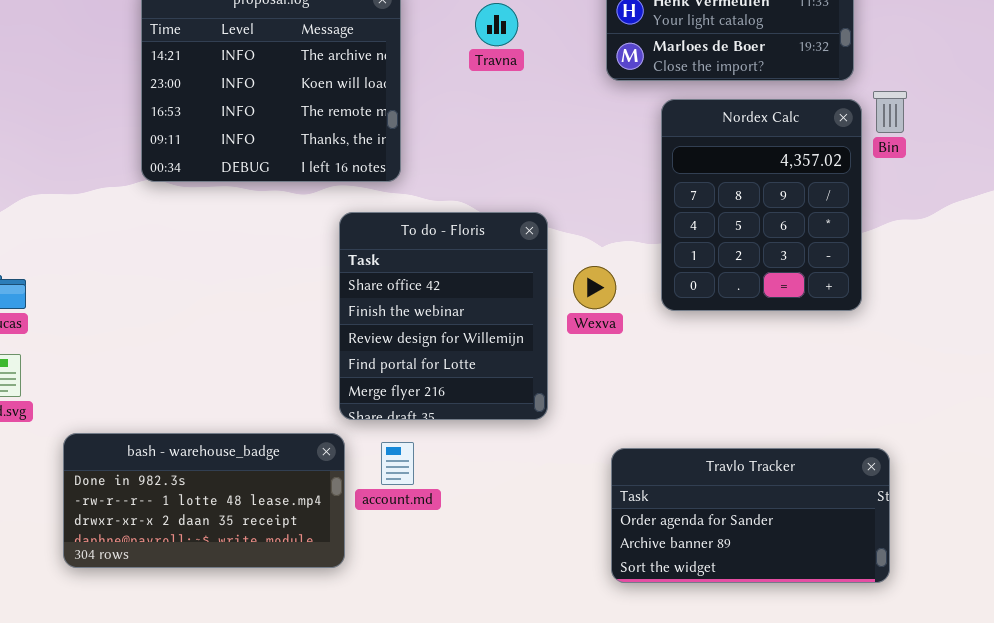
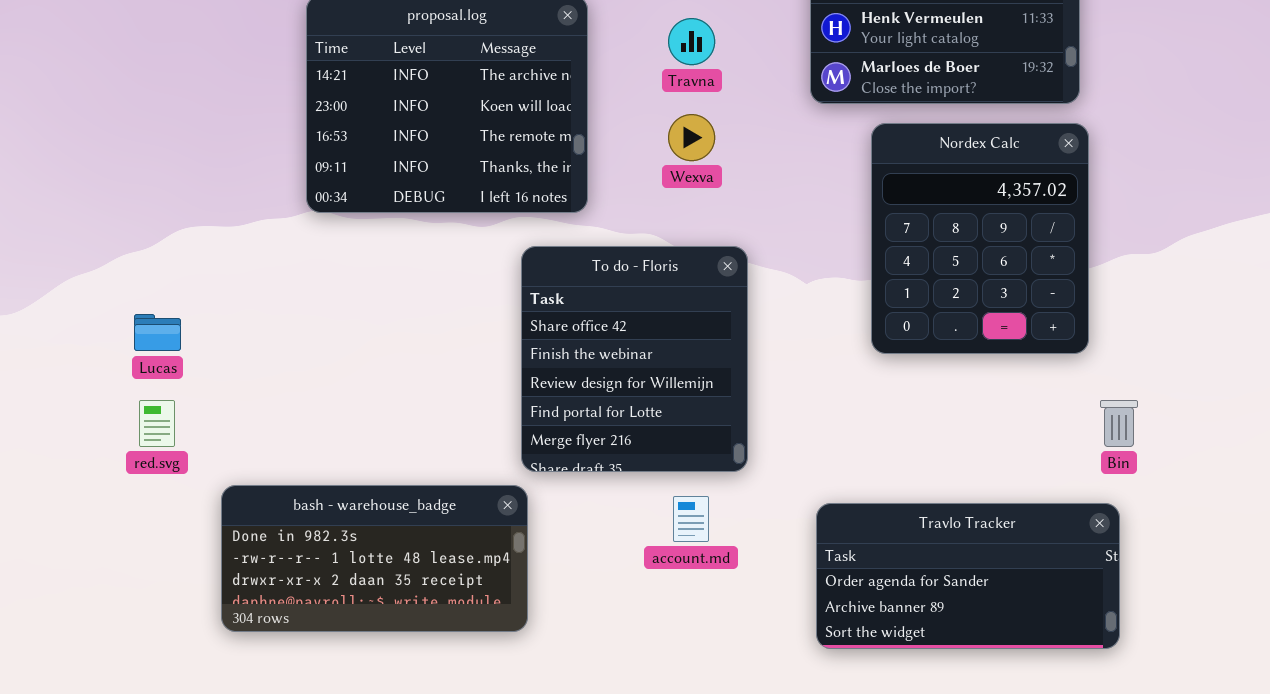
Bin: [873,91,907,133] -> [1100,400,1138,447], moved
Wexva: [573,266,616,309] -> [668,114,715,161], moved
account.md: [381,442,414,485] -> [673,496,709,542], moved

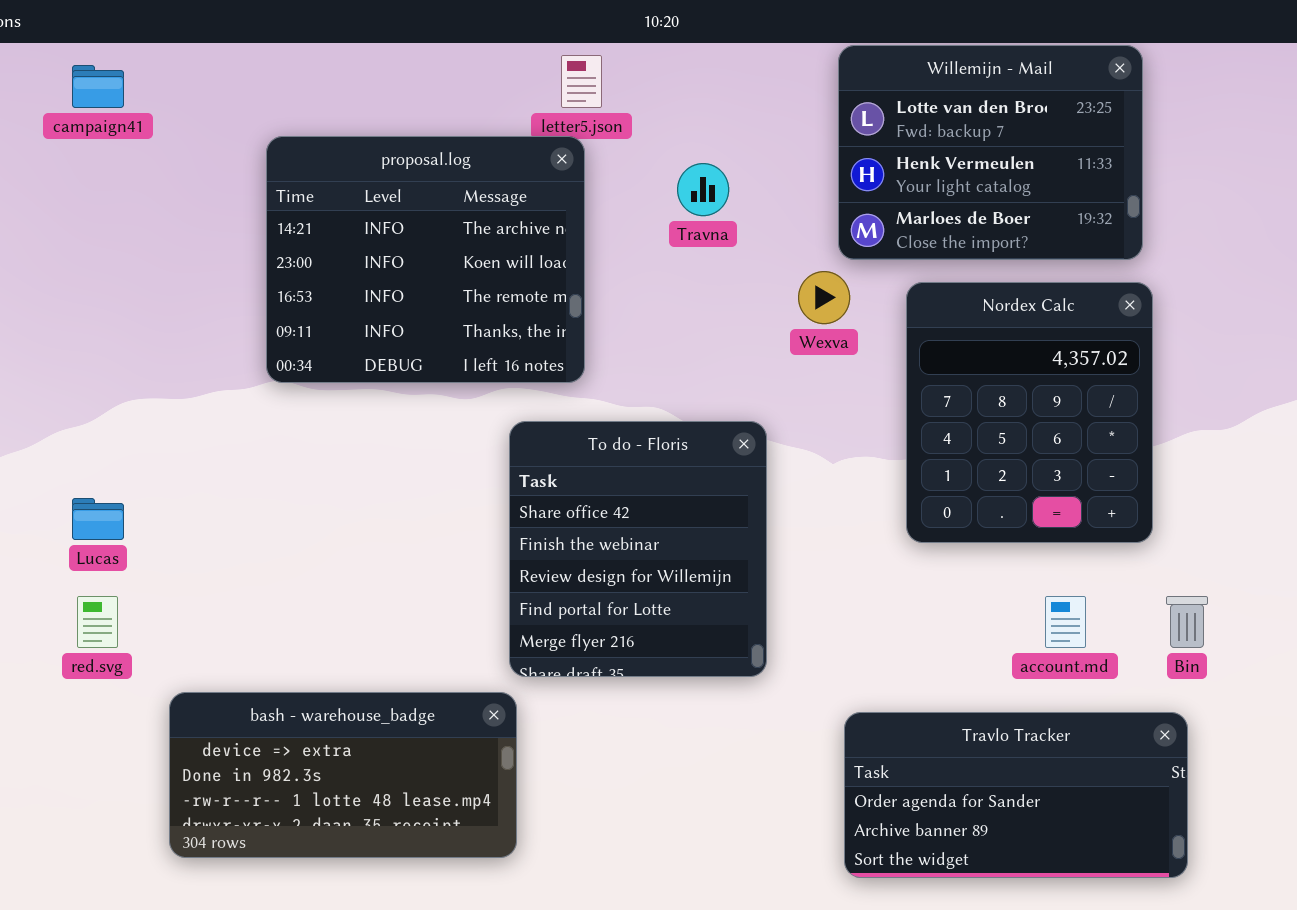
Wexva: [668,114,715,161] -> [798,271,850,324], moved
bash - warehouse_badge: [221,485,528,632] -> [169,692,517,858], scrolled up 1 row
account.md: [673,496,709,542] -> [1045,596,1086,648], moved

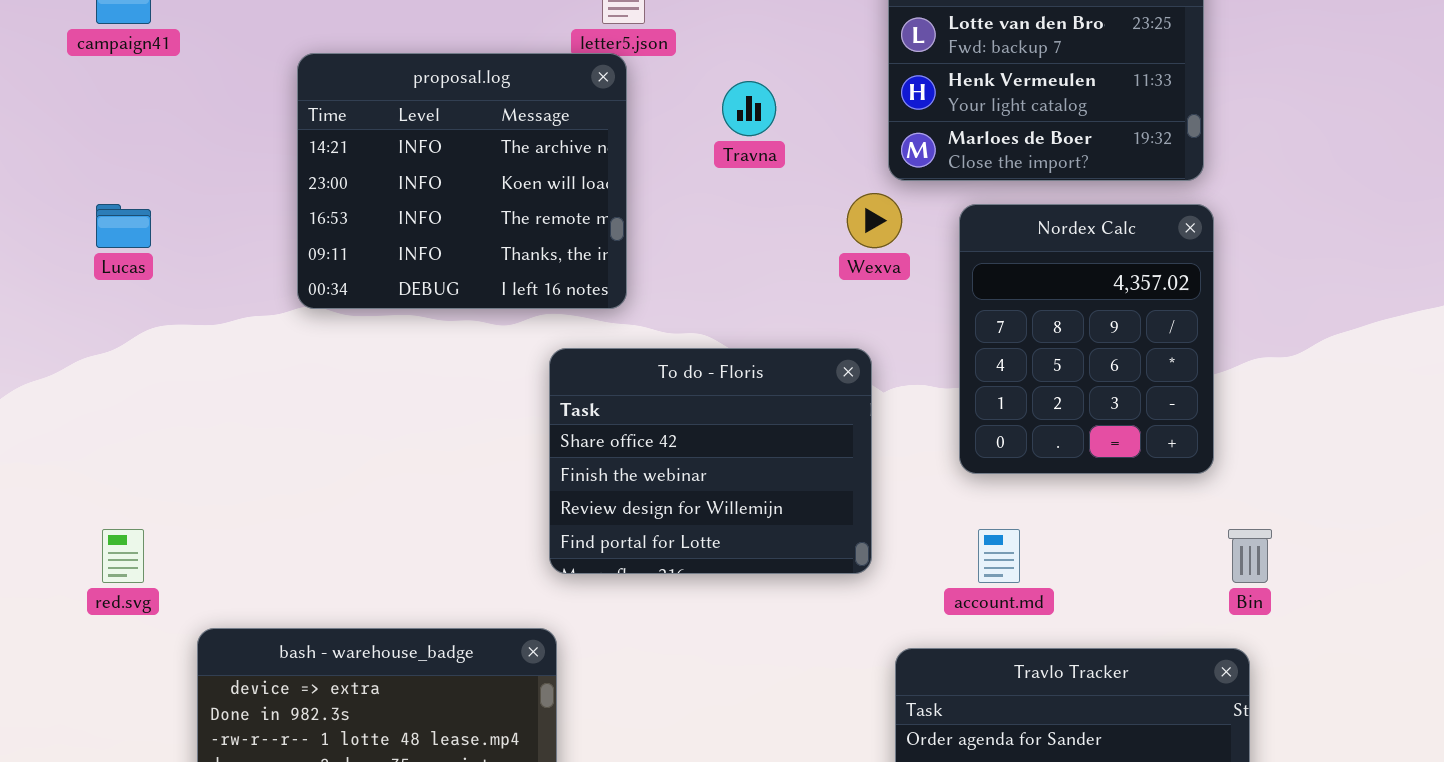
To do - Floris: [509,421,767,677] -> [549,348,872,574], resized
Lucas: [72,498,124,540] -> [96,204,151,248], moved
account.md: [1045,596,1086,648] -> [978,529,1020,583], moved

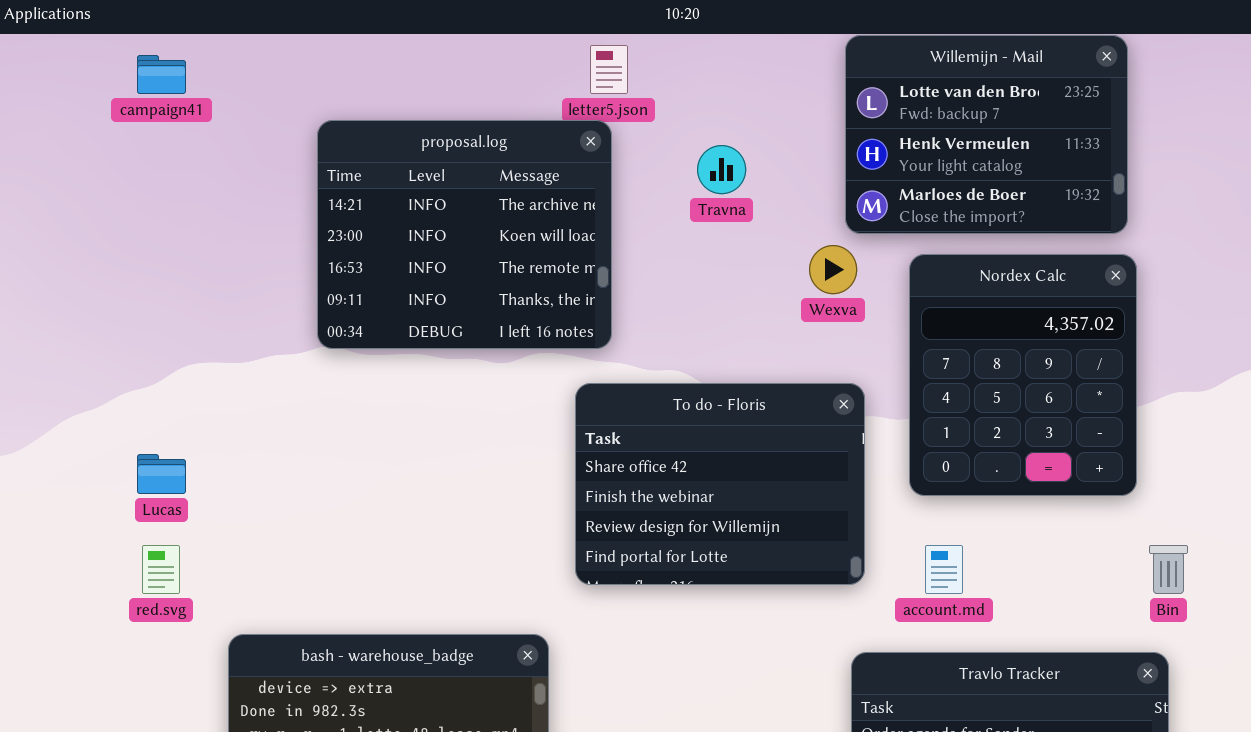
Lucas: [96,204,151,248] -> [137,454,186,494], moved
To do - Floris: [549,348,872,574] -> [575,383,865,585], moved

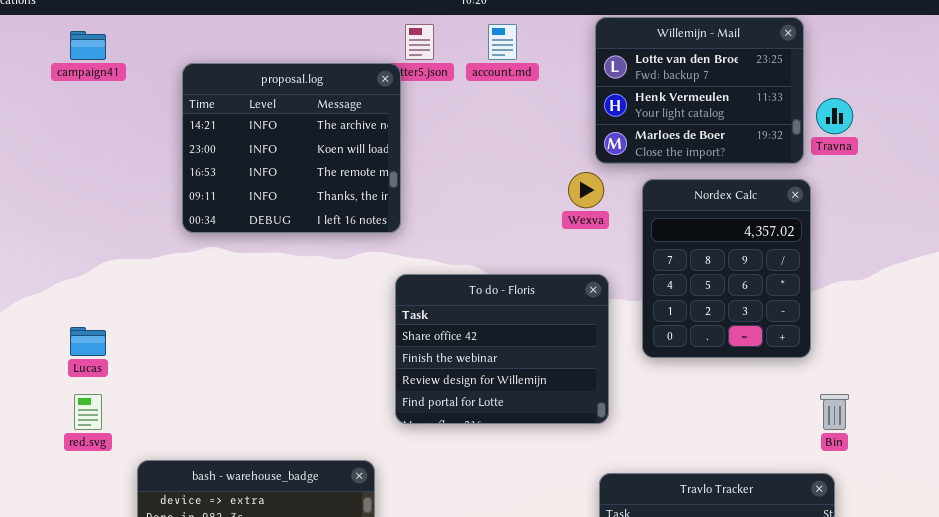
proposal.log: [317,120,612,349] -> [182,63,401,233], moved
Travna: [697,145,746,194] -> [816,98,853,134], moved
account.md: [925,545,963,594] -> [488,24,517,60], moved

